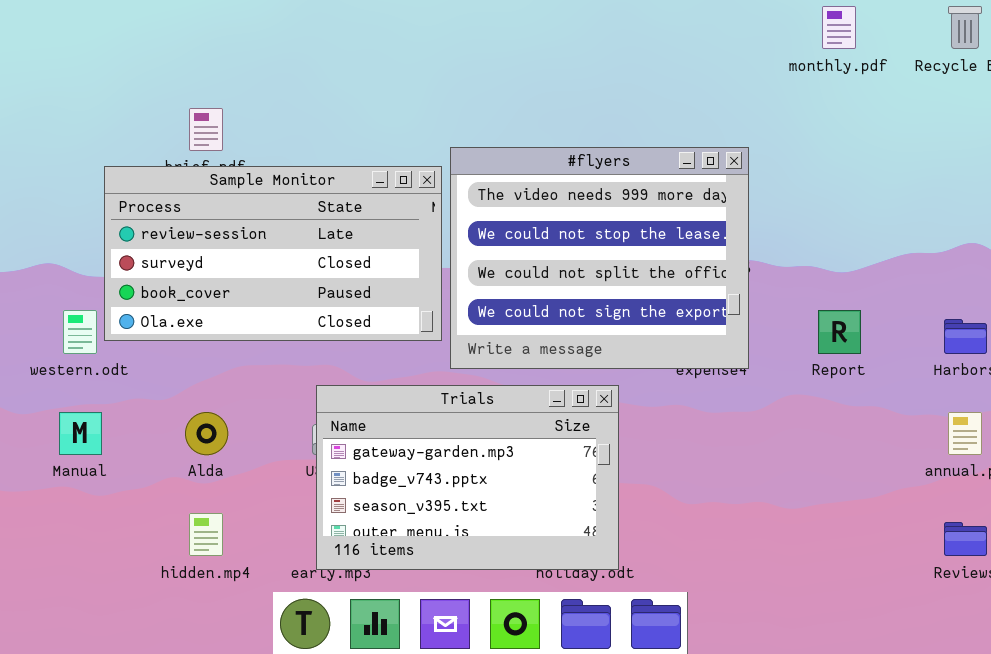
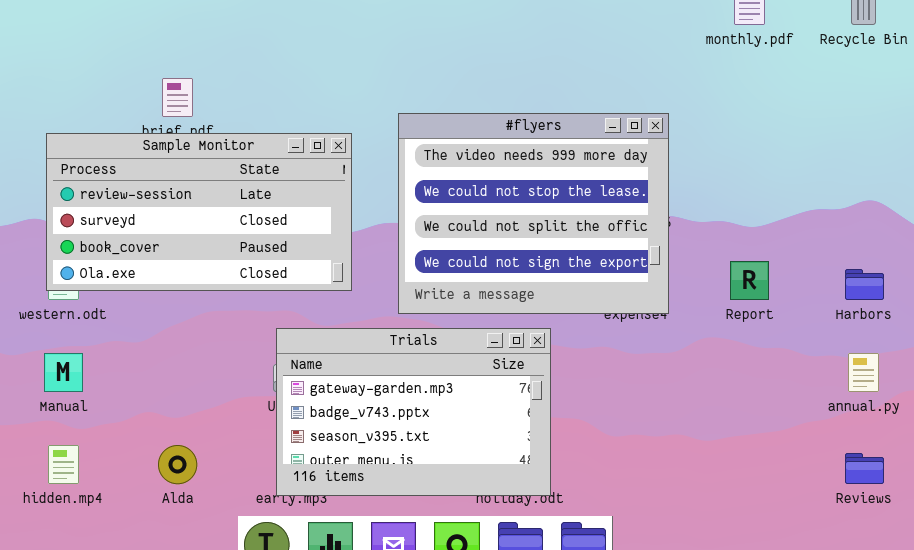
Sample Monitor: [104,166,442,341] -> [46,133,352,291], moved
Alda: [185,412,228,455] -> [158,445,197,484], moved
hidden.mp4: [189,513,223,556] -> [48,445,79,484], moved

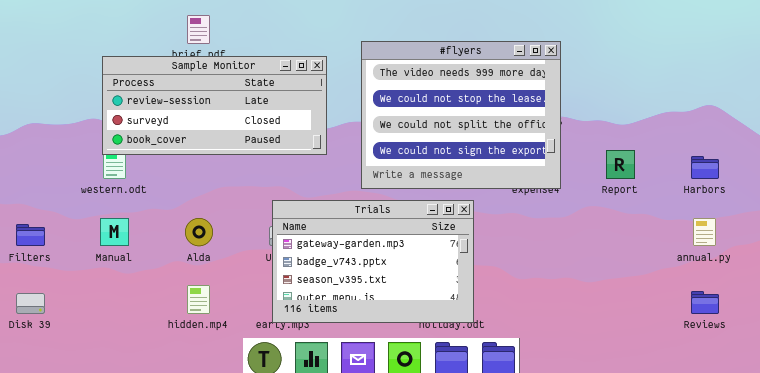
Sample Monitor: [46,133,352,291] -> [102,56,327,155], resized
hidden.mp4: [48,445,79,484] -> [187,285,210,314], moved
Alda: [158,445,197,484] -> [185,218,213,246], moved

